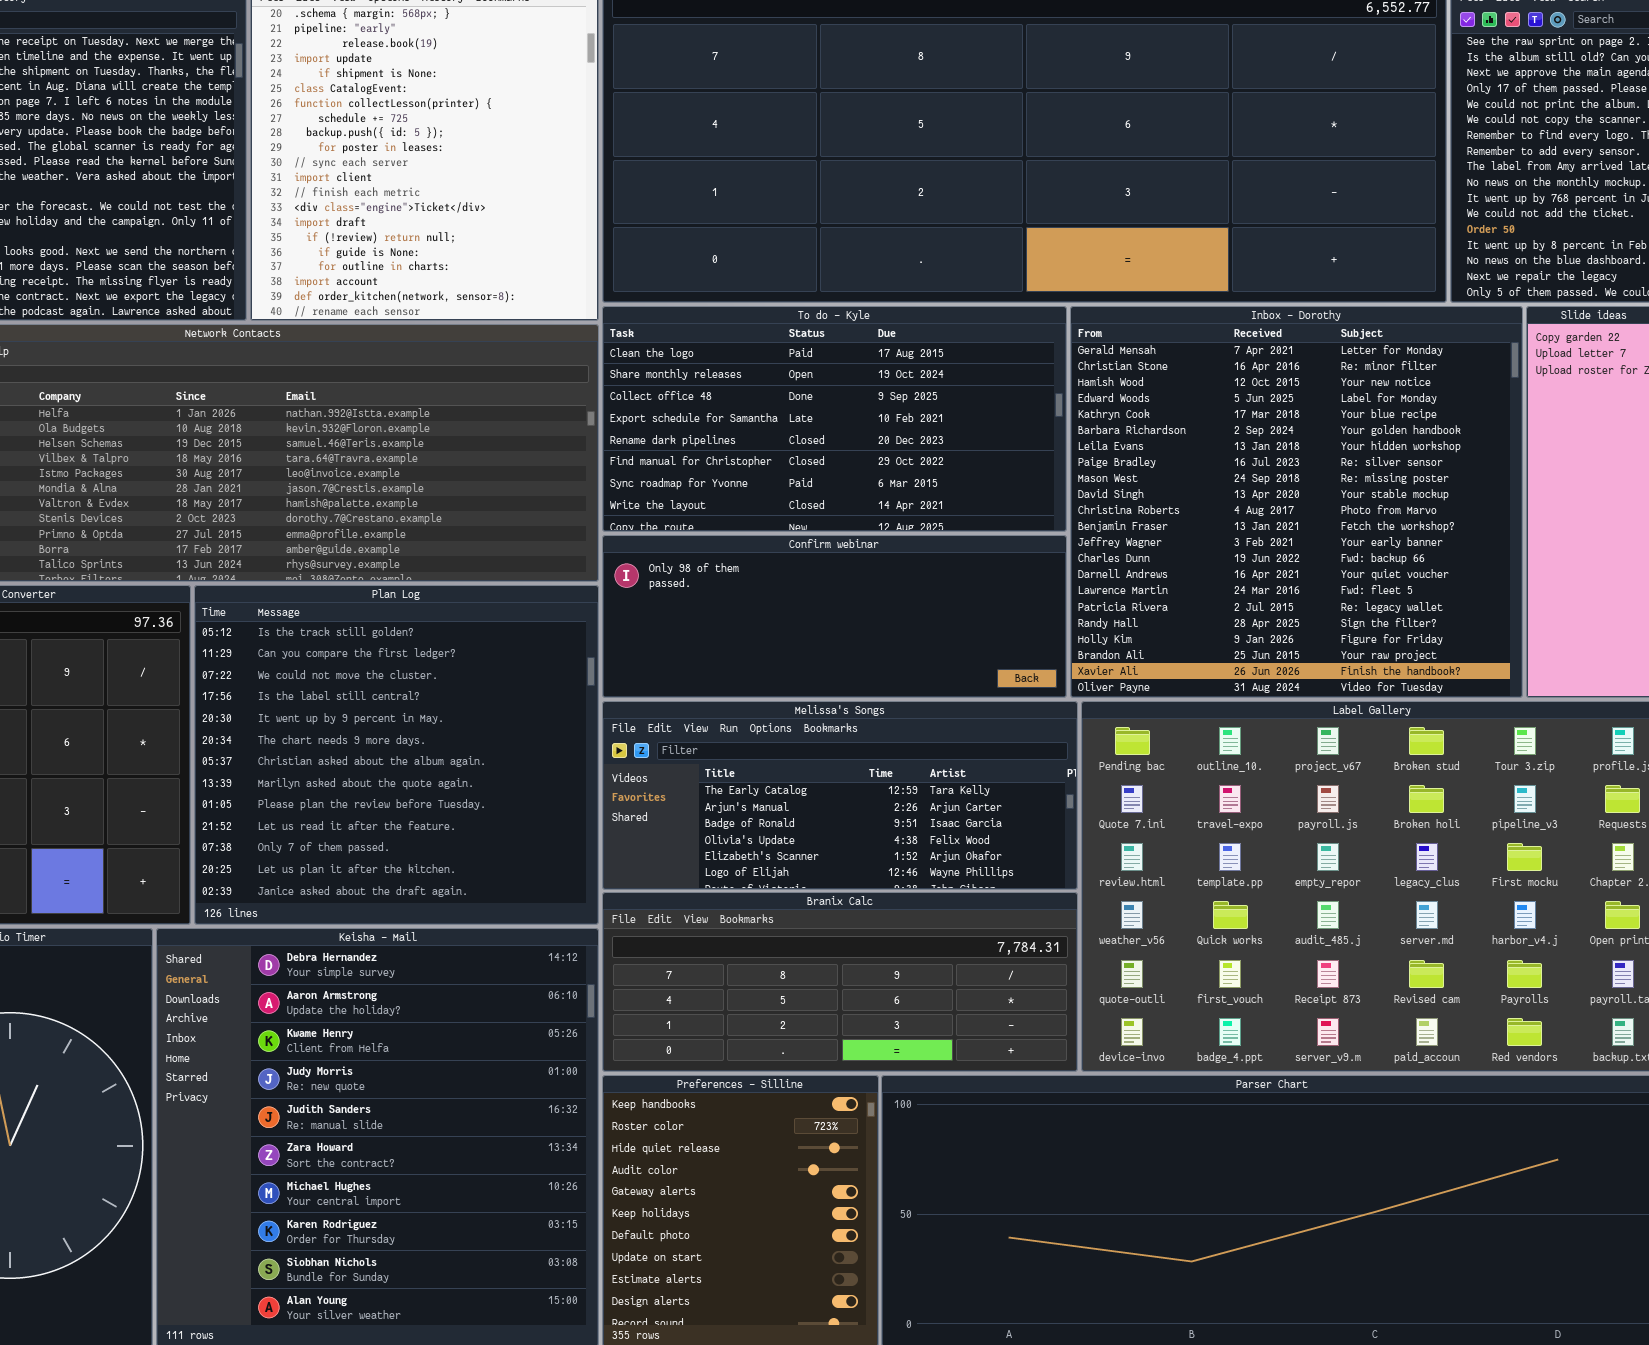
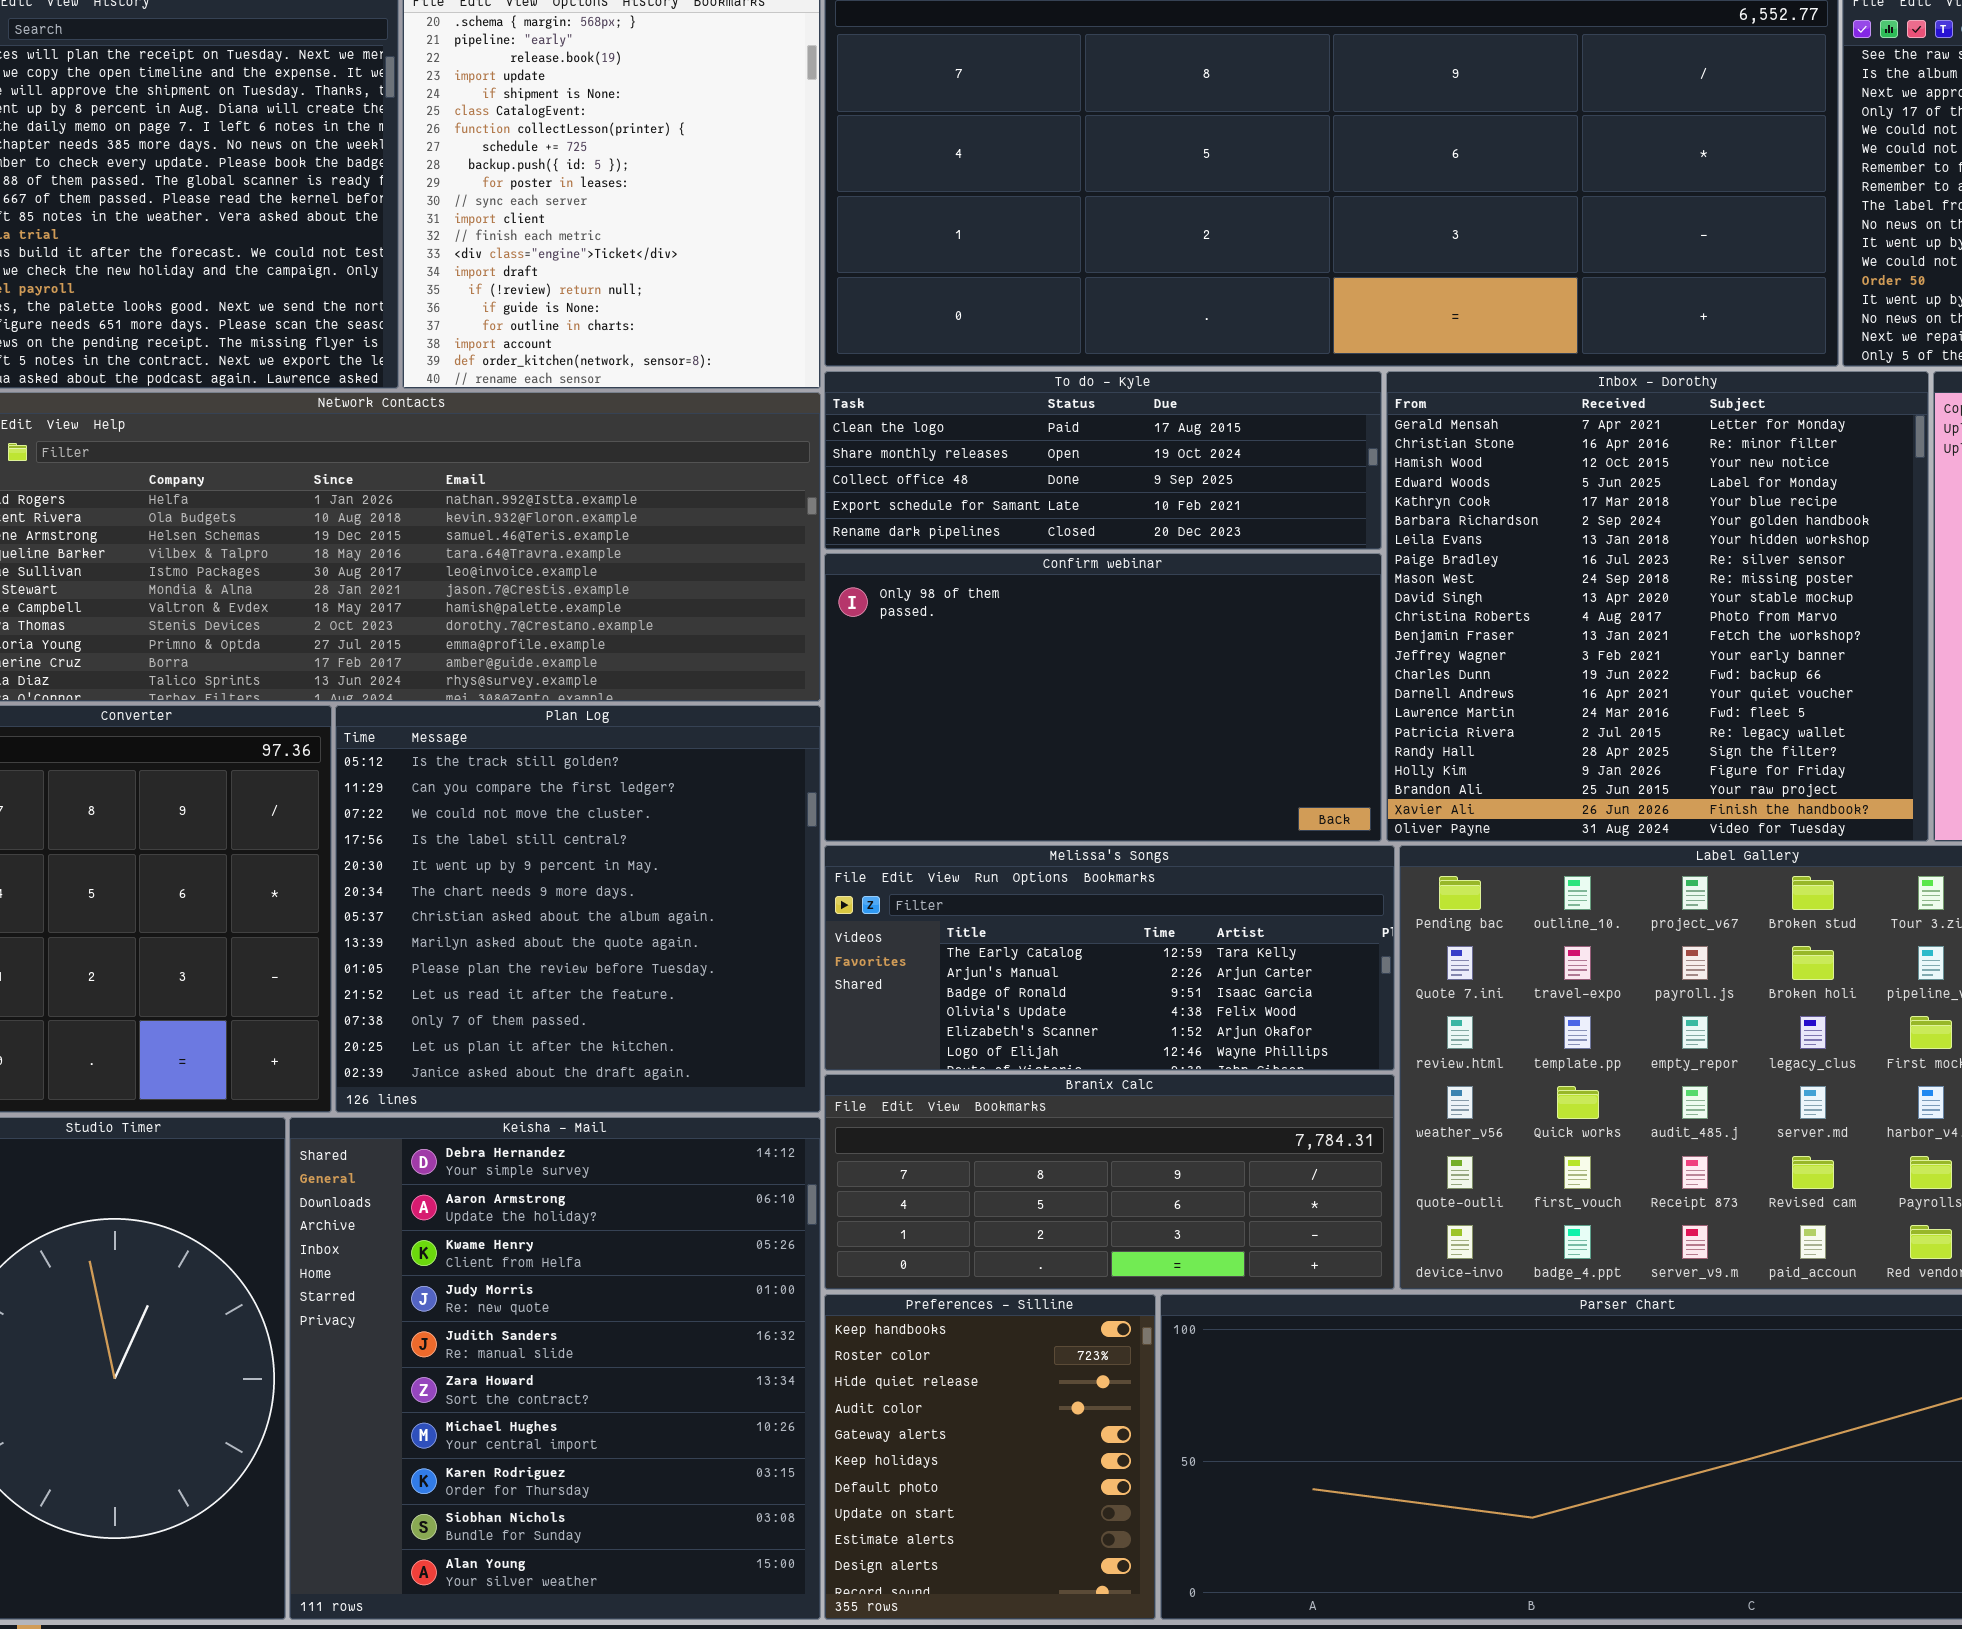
To do - Kyle: [602,306,1067,532] -> [824,371,1382,550], resized
Confirm webinar: [602,535,1067,698] -> [824,553,1382,842], resized

